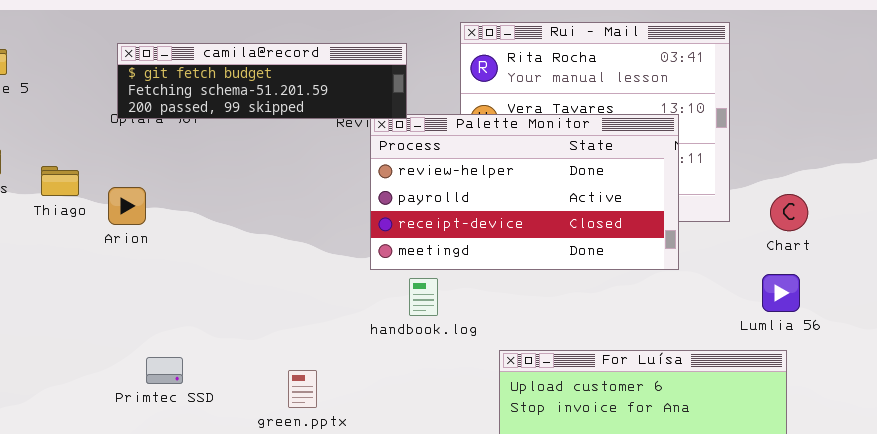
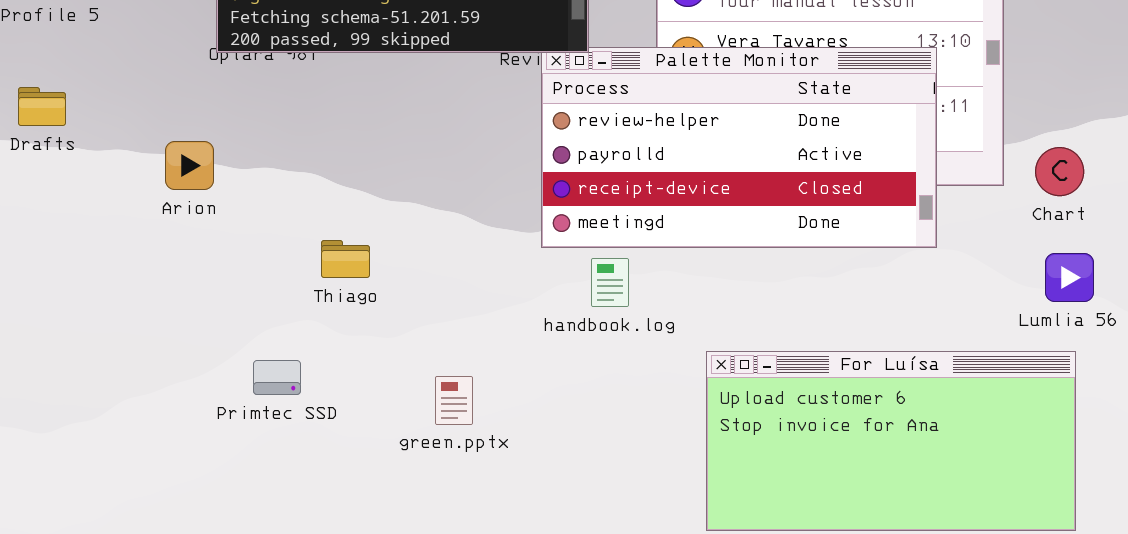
Thiago: [41,166,79,196] -> [321,240,370,278], moved
Arion: [108,187,146,225] -> [165,141,214,190], moved
Chart: [770,194,808,231] -> [1035,147,1084,196], moved

